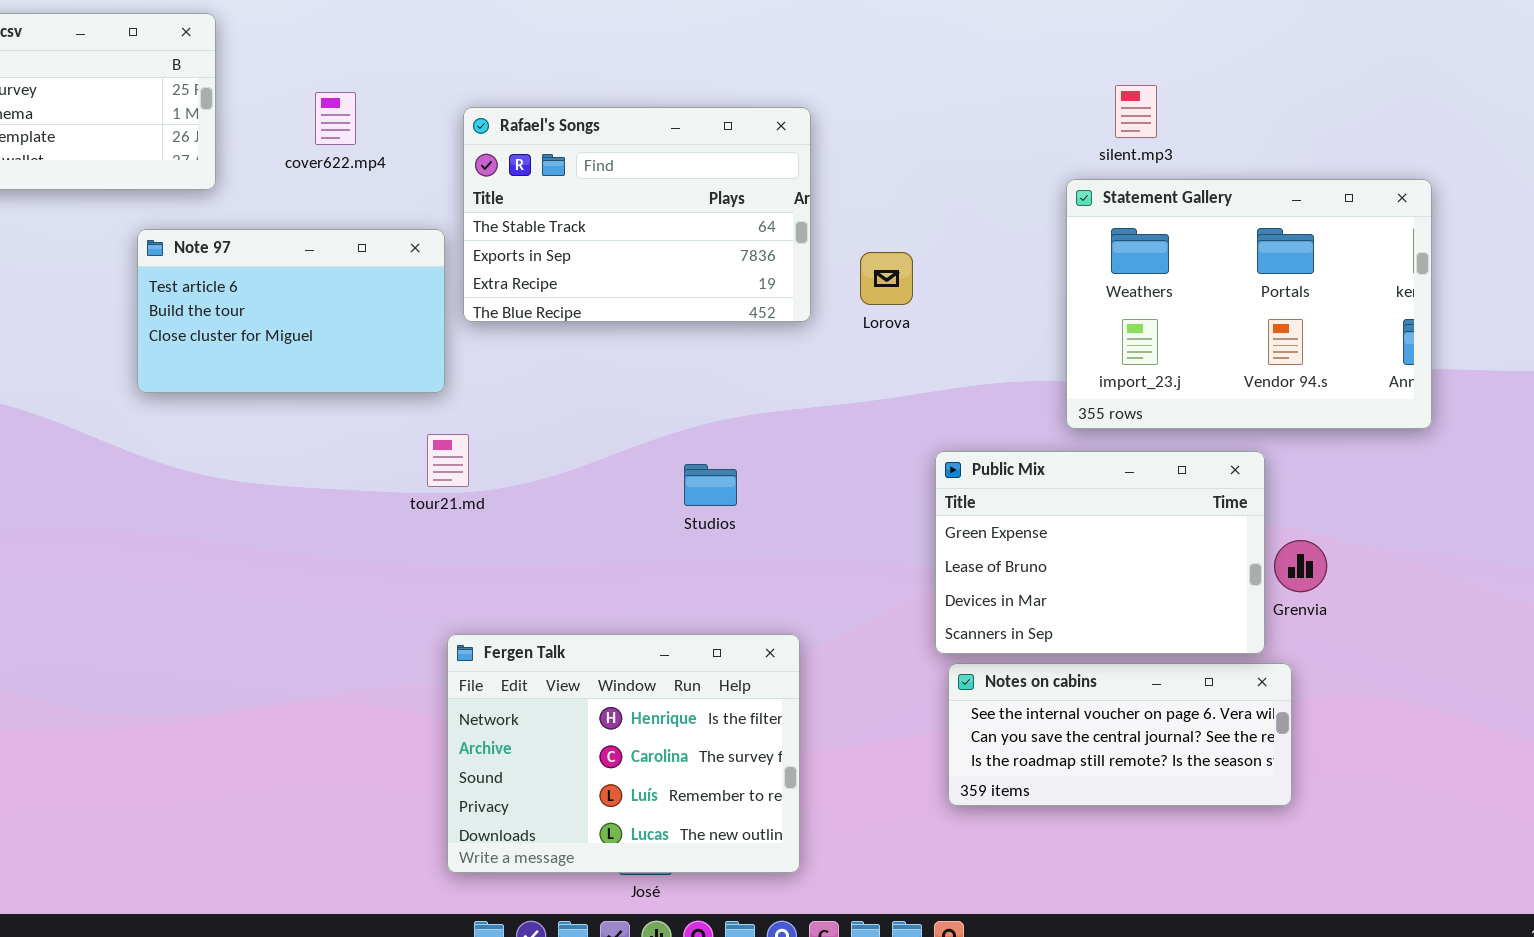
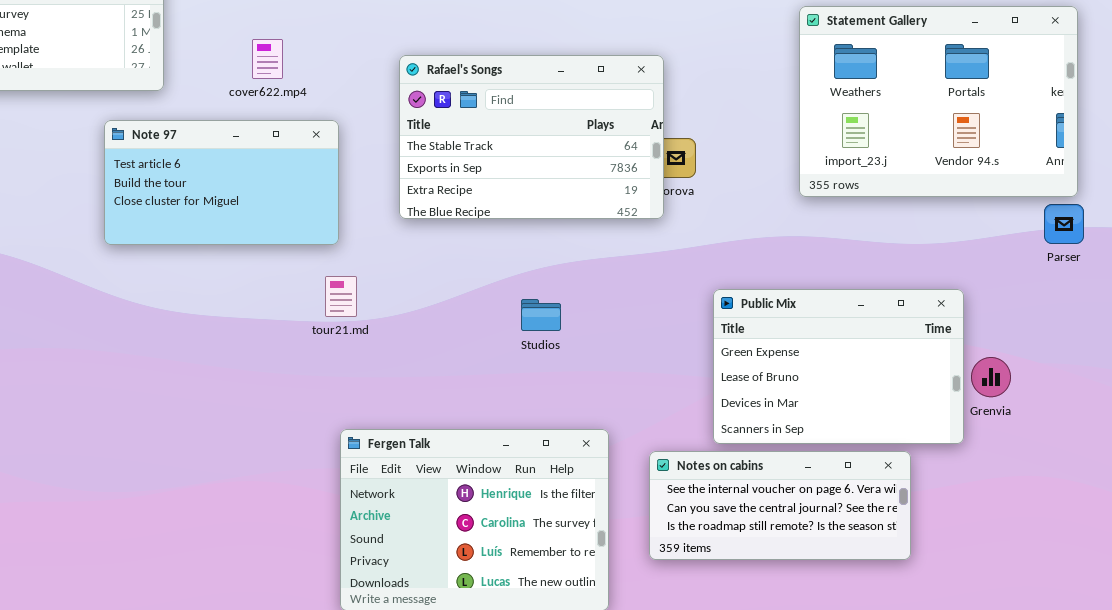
cover622.mp4: [315,92,356,145] -> [252,39,283,79], moved
Rafael's Songs: [463,107,811,322] -> [399,55,664,219], moved
Statement Gallery: [1066,179,1432,429] -> [799,6,1078,197], moved
Notes on cabins: [948,663,1292,806] -> [649,451,911,560], moved

